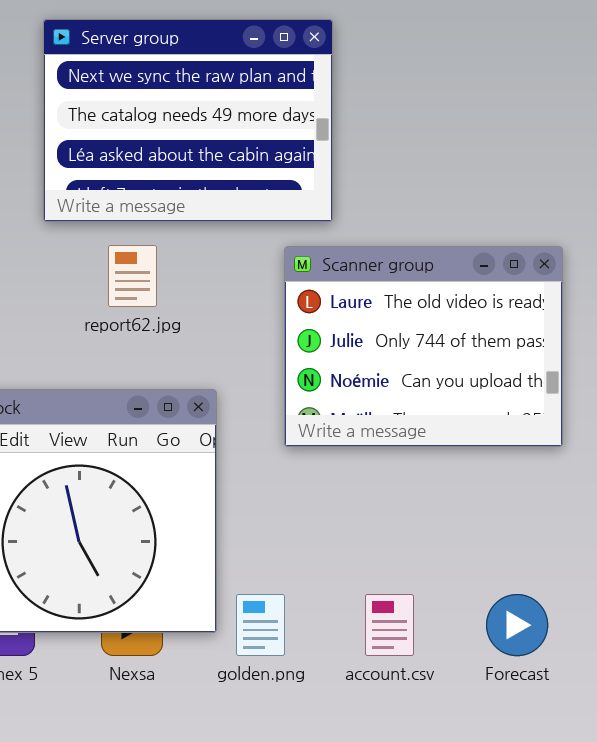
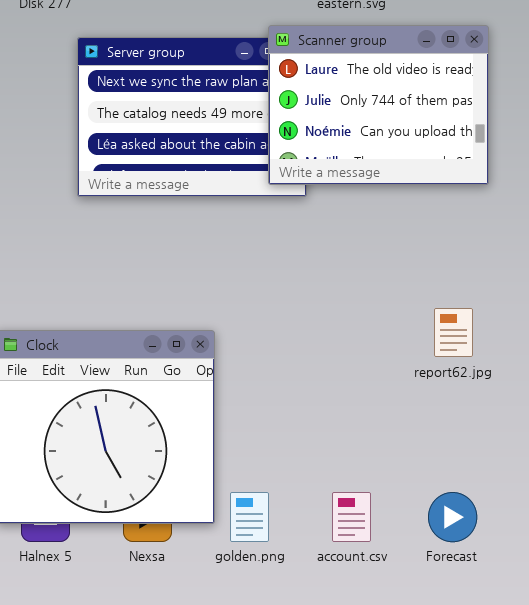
report62.jpg: [108,245,157,307] -> [434,308,473,357], moved
Scanner group: [284,246,563,447] -> [268,25,489,185], moved

